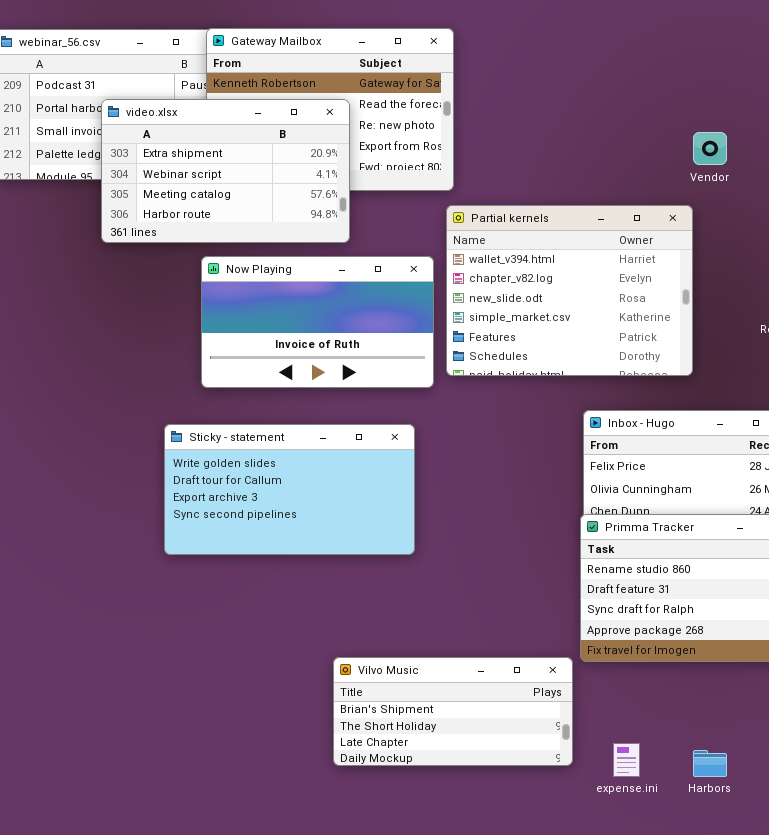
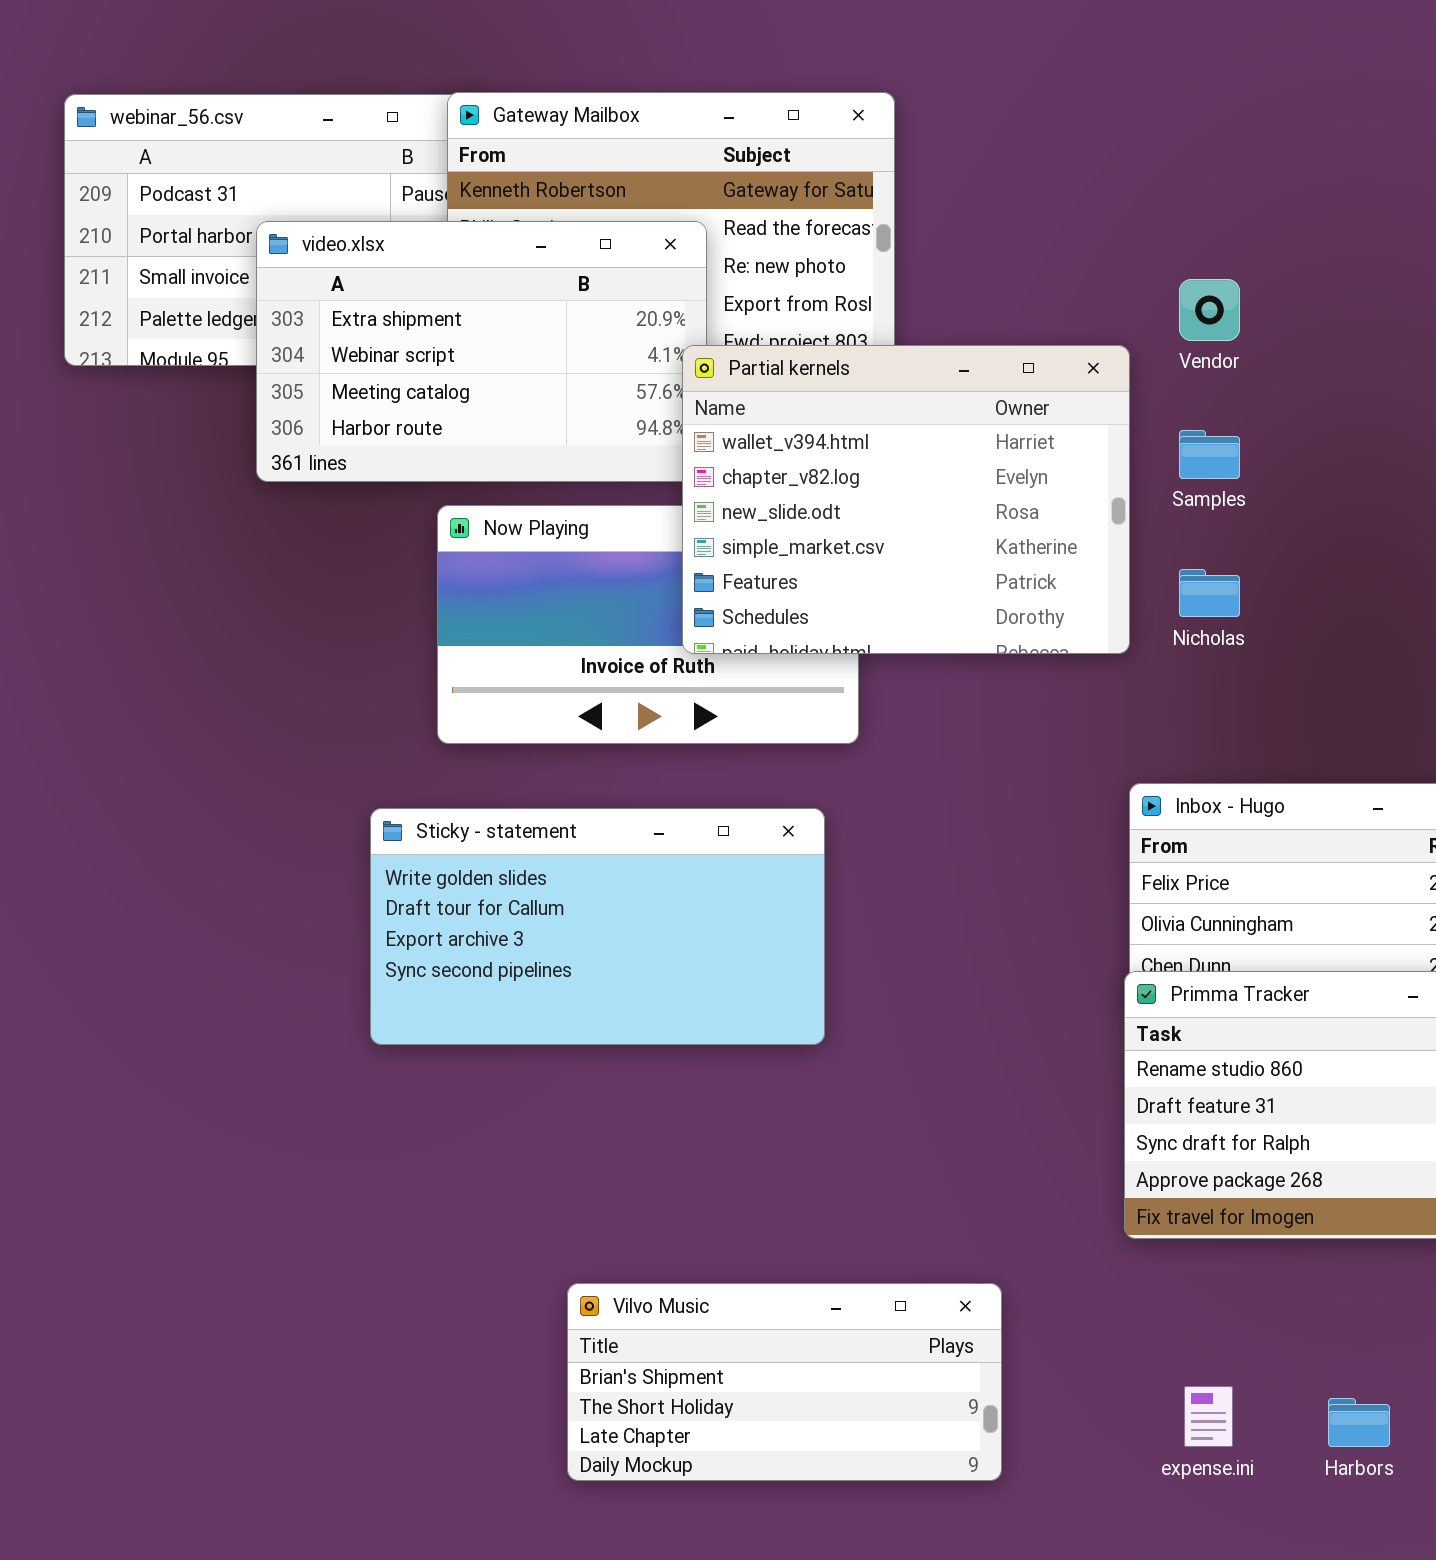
Vendor: [693,132,727,165] -> [1179,279,1240,341], moved
Partial kernels: [446,205,693,376] -> [682,345,1130,654], moved
Vilvo Music: [333,657,573,766] -> [567,1283,1002,1481], moved

